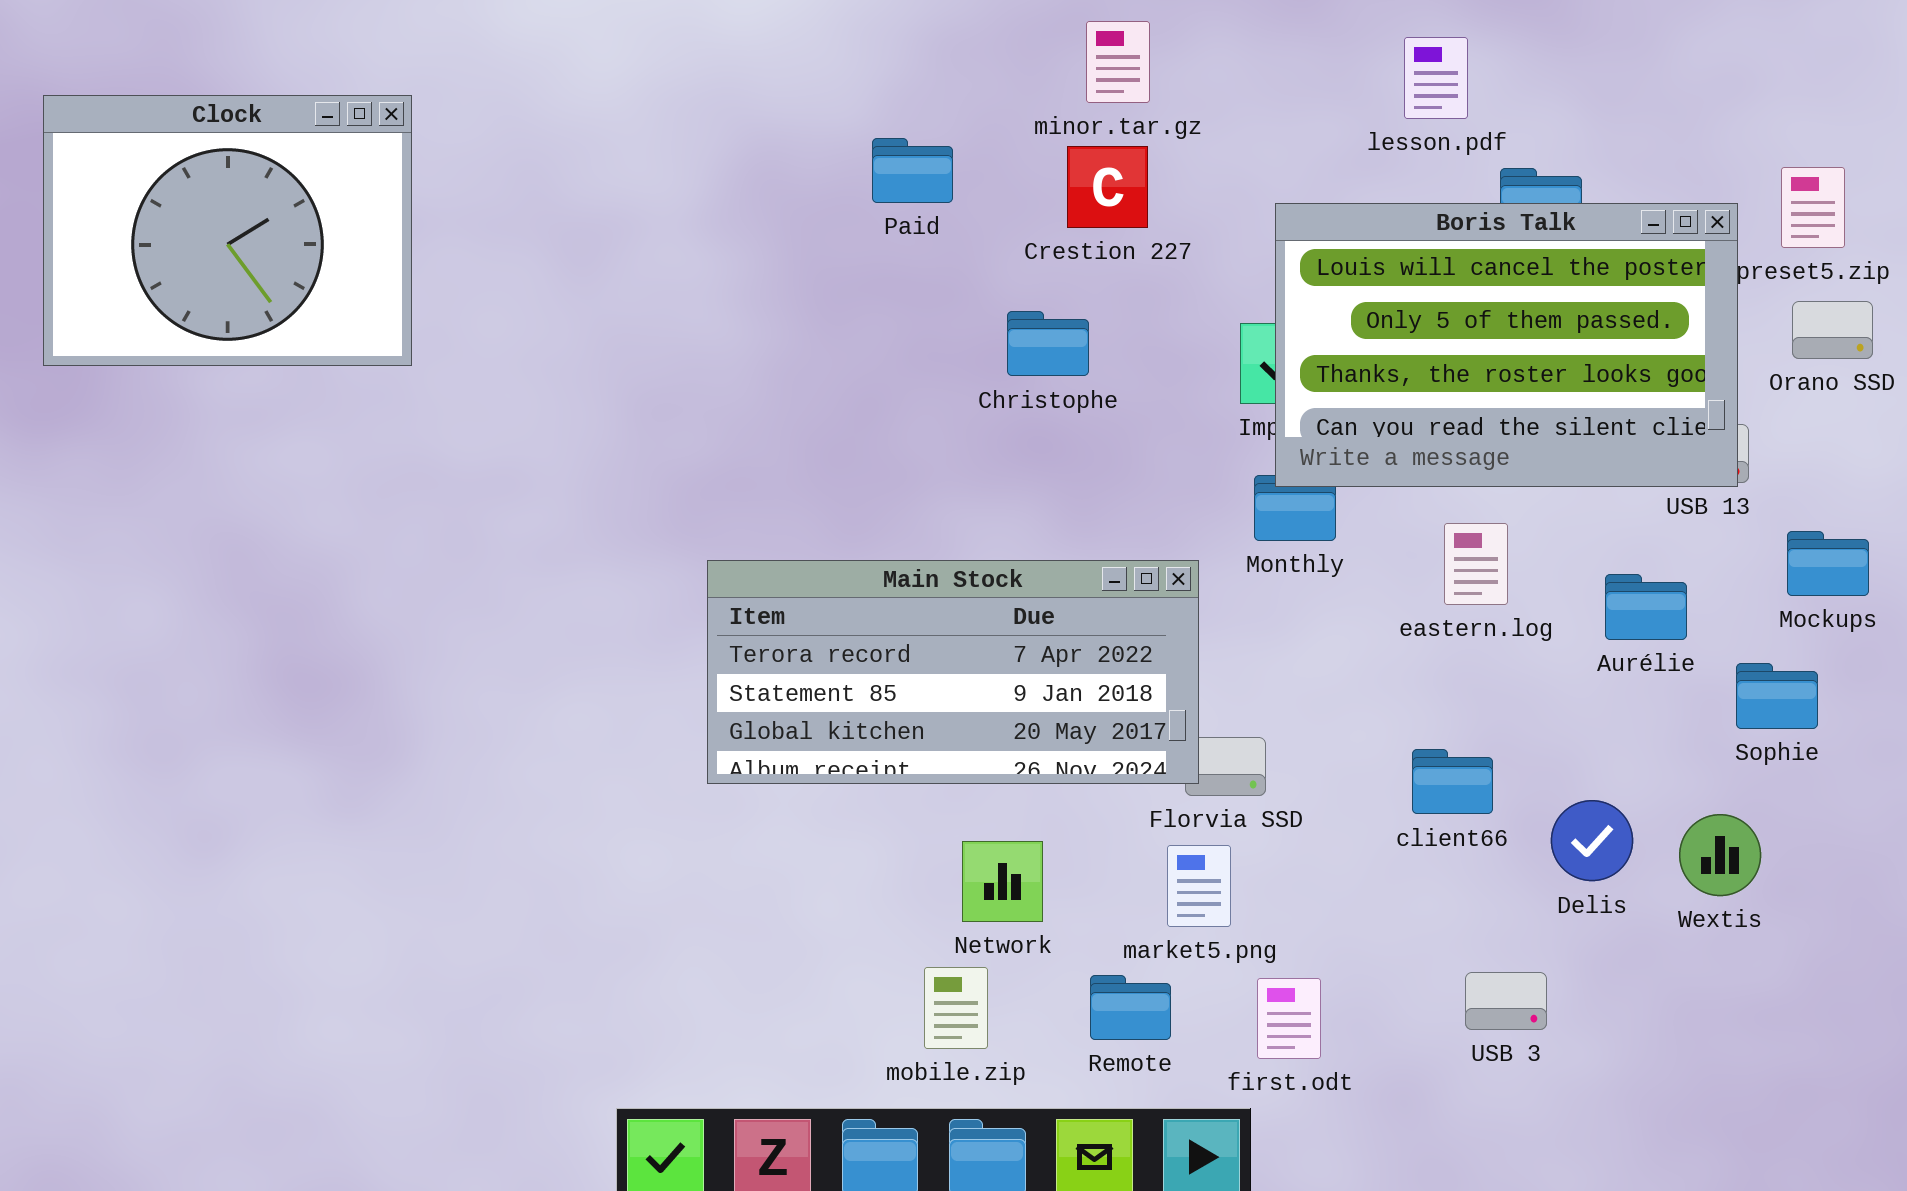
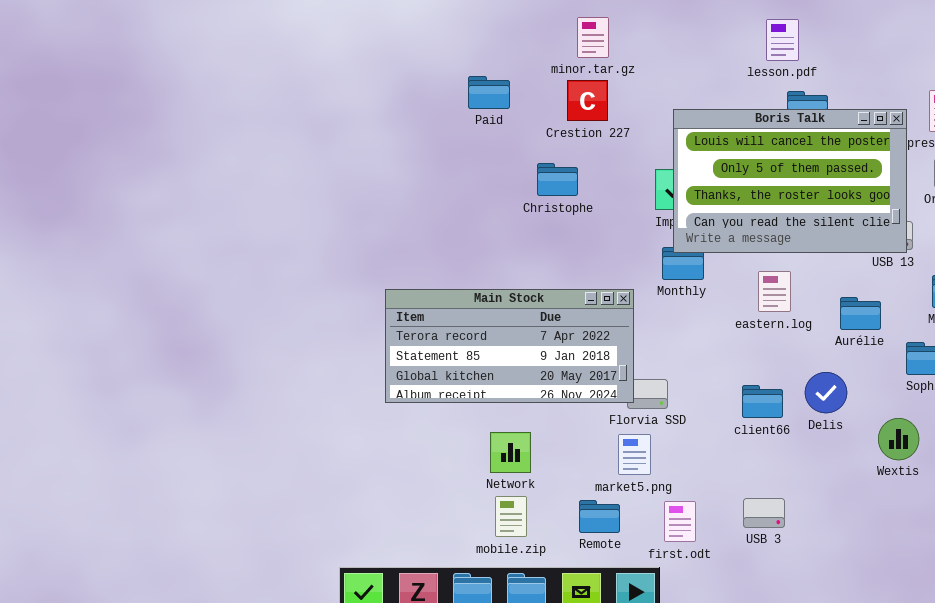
lesson.pdf: [1404,37,1468,119] -> [766,19,799,61], moved
Clock: [43,95,412,366] -> none, closed
Delis: [1551,800,1633,881] -> [805,372,847,413], moved
Network: [962,841,1043,922] -> [490,432,531,473], moved
USB 3: [1465,972,1547,1030] -> [743,498,785,528], moved

